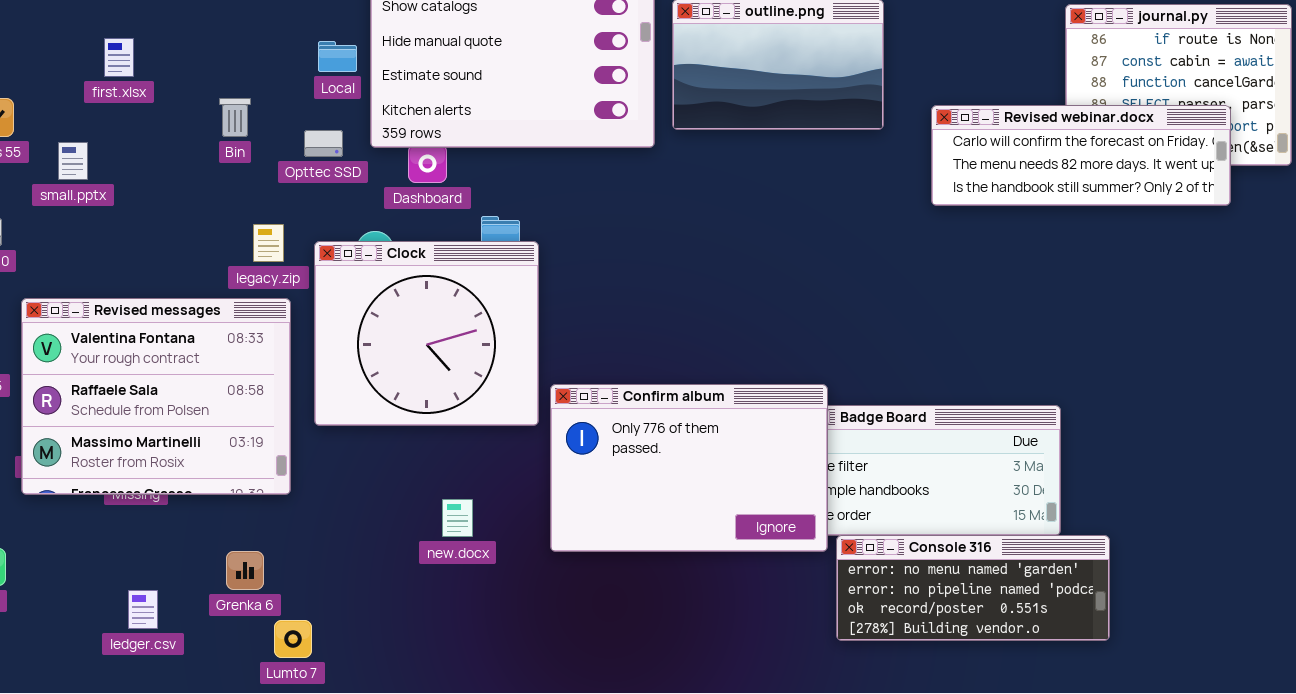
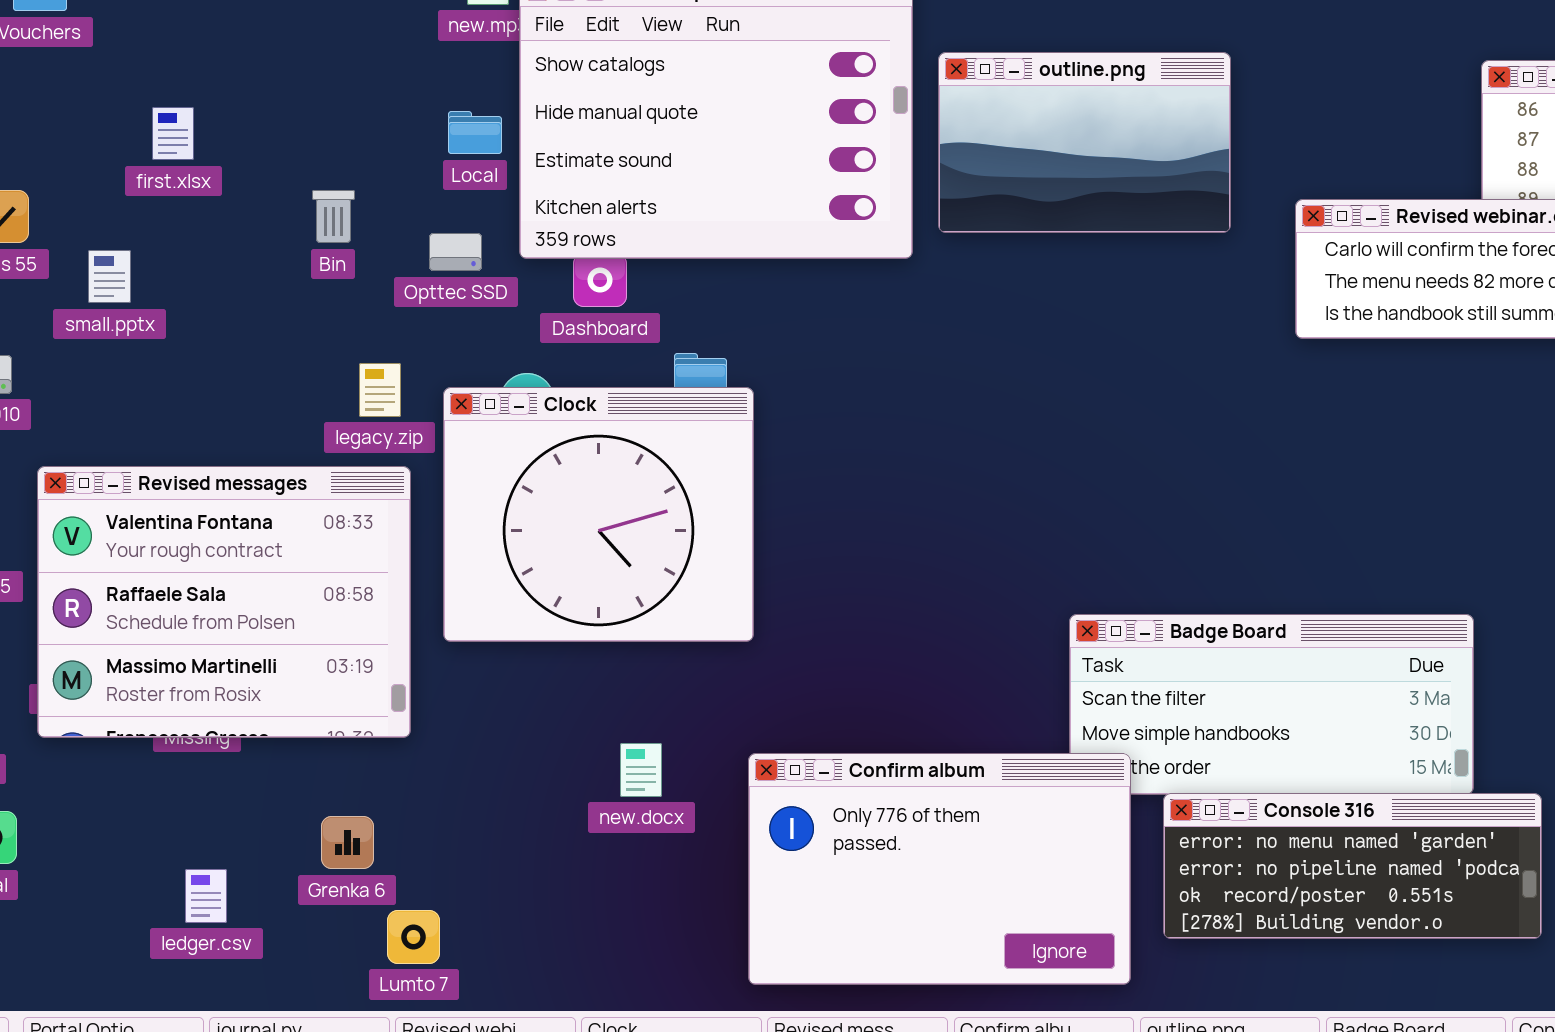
Confirm album: [550,384,828,552] -> [748,753,1131,985], moved

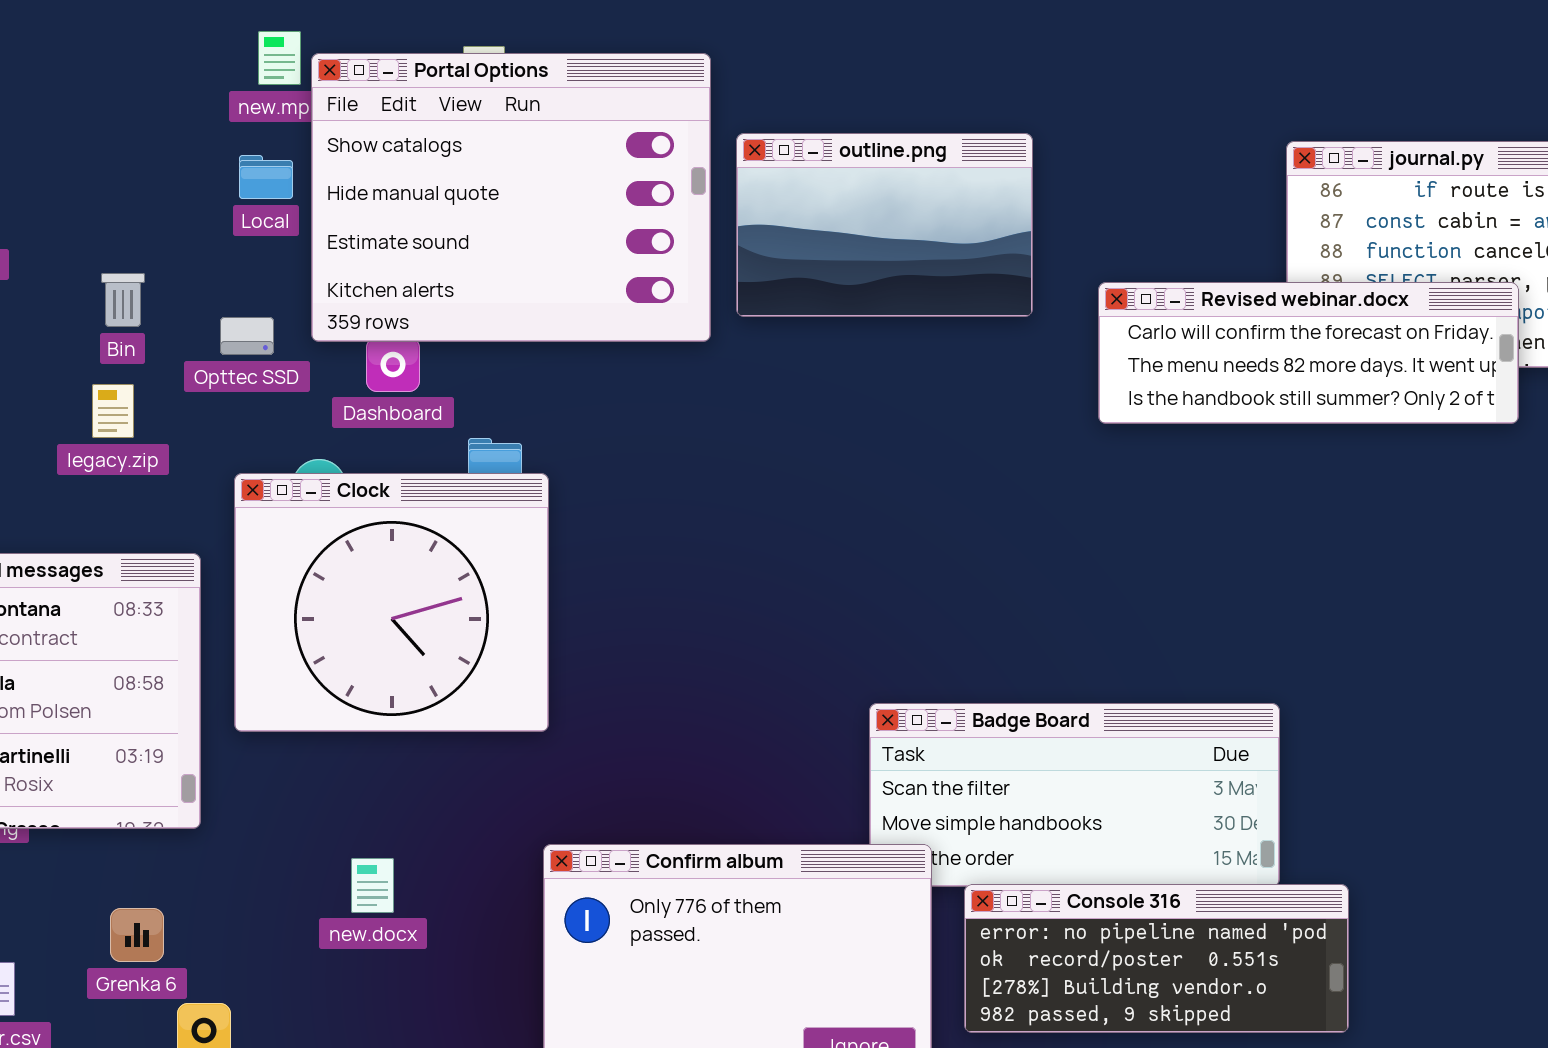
Local: [448,111,502,154] -> [239,155,293,199], moved
legacy.zip: [359,363,401,417] -> [92,384,134,438], moved
new.docx: [620,743,662,797] -> [351,858,394,913], moved
Console 316: [1163,793,1542,939] -> [964,884,1349,1033], scrolled down 1 row

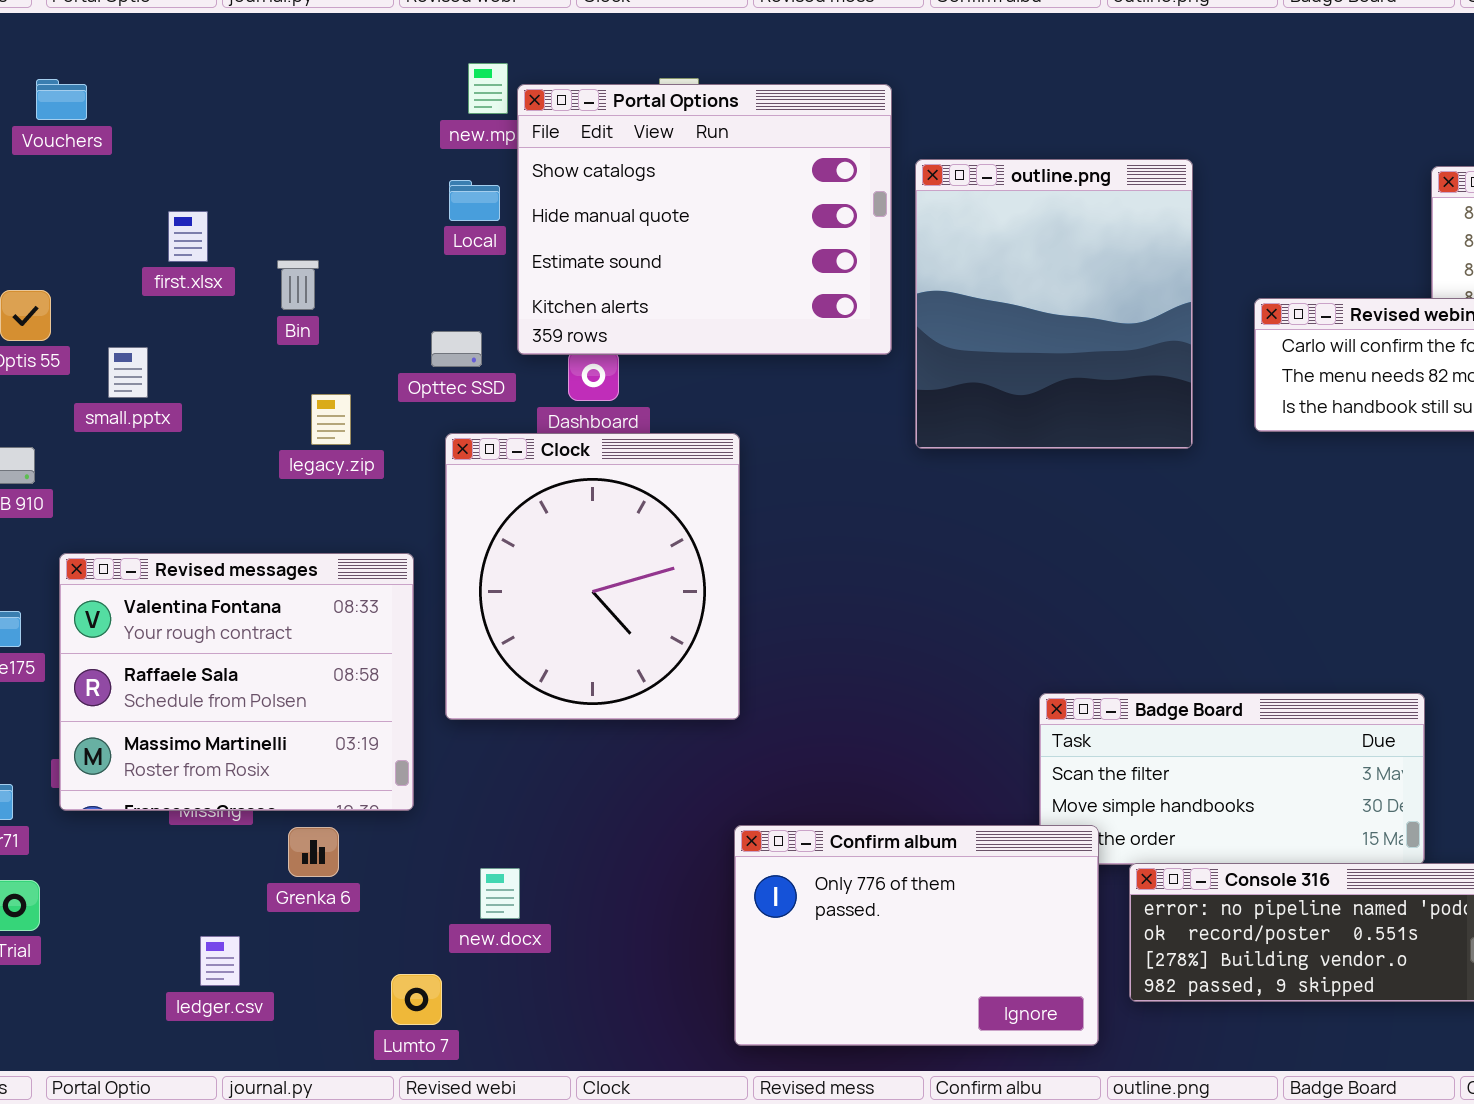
outline.png: [736,133,1033,317] -> [915,159,1193,449], resized
Bin: [101,273,145,327] -> [277,260,319,310], moved
Clock: [234,473,549,732] -> [445,433,740,720], resized
new.docx: [351,858,394,913] -> [480,868,520,919], moved
Grenka 6: [110,908,164,962] -> [288,827,339,877], moved

